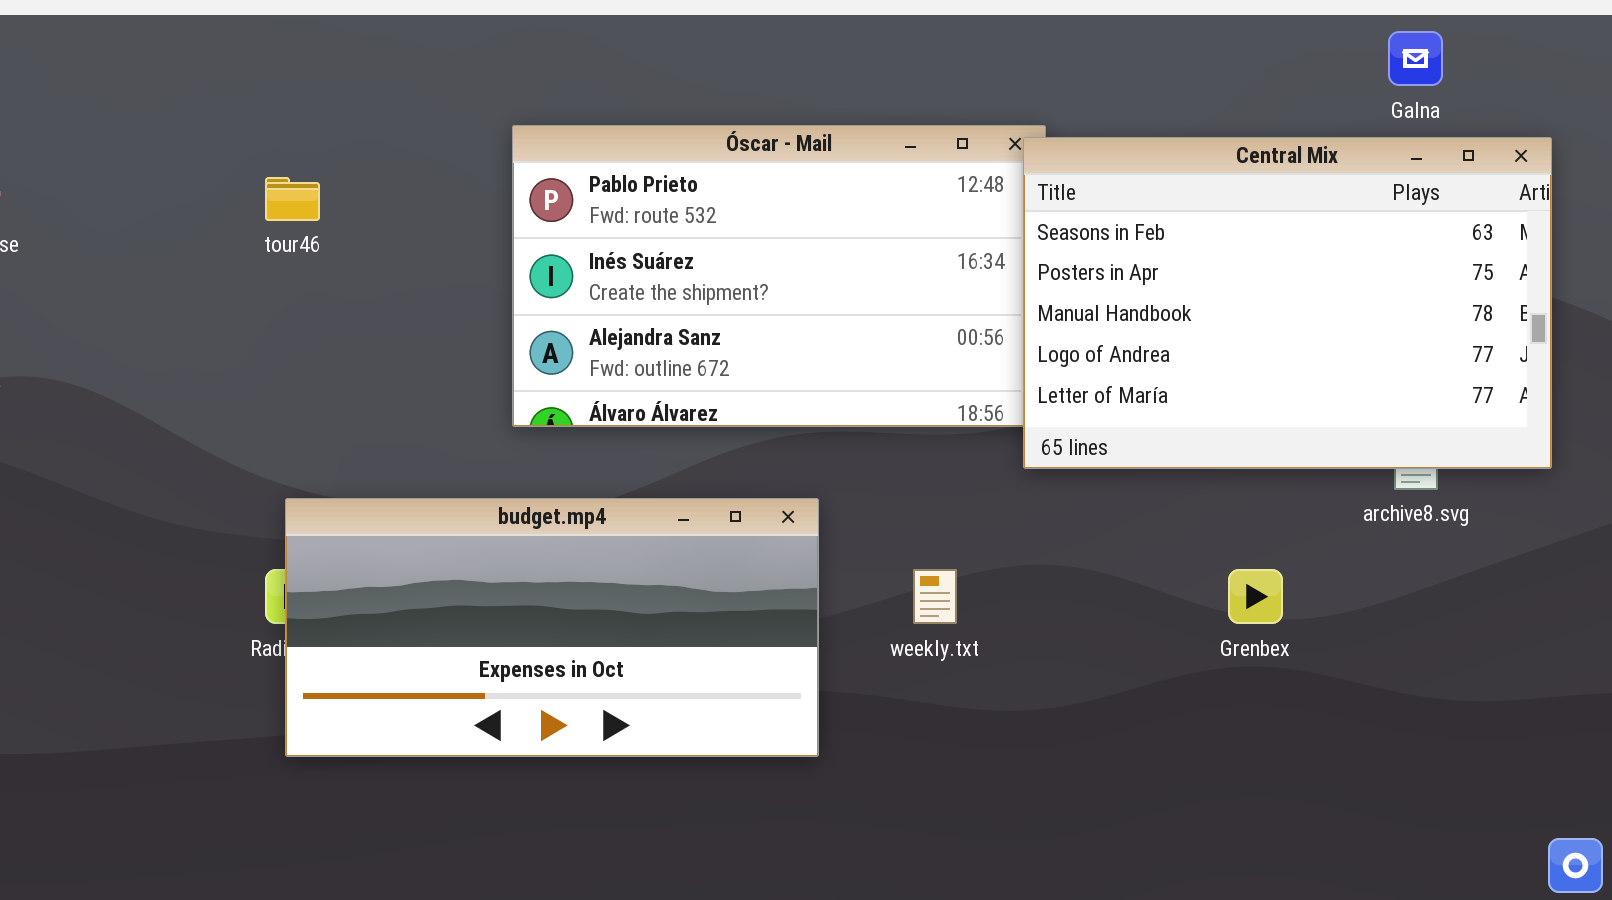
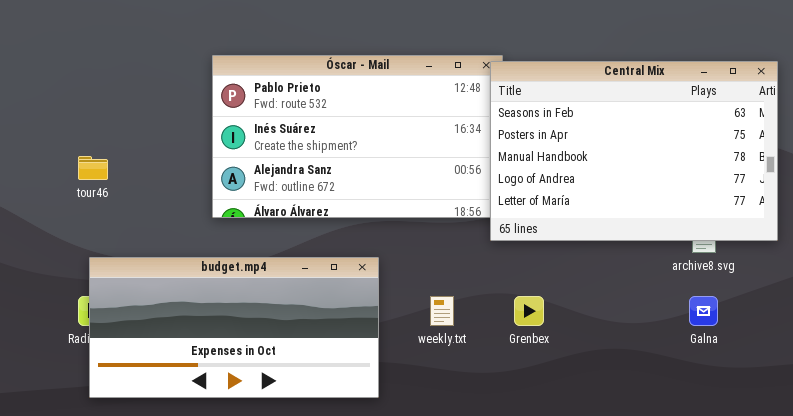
Galna: [1388,31,1443,86] -> [689,296,718,326], moved
tour46: [265,177,320,221] -> [78,156,108,180], moved
Grenbex: [1228,569,1283,624] -> [514,296,544,326], moved

